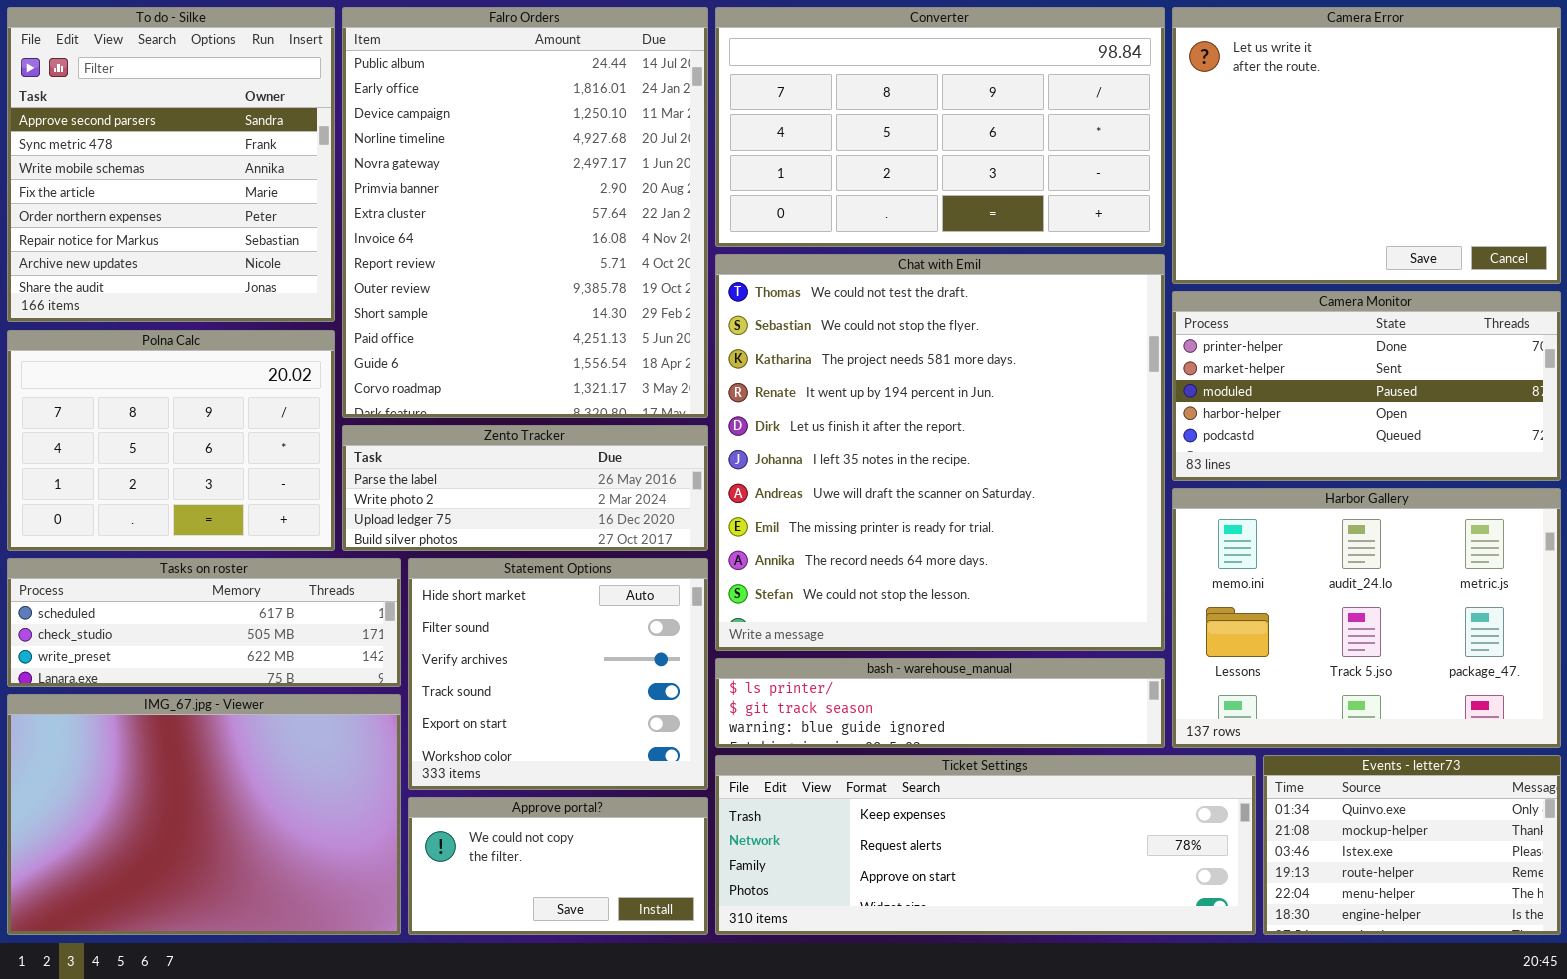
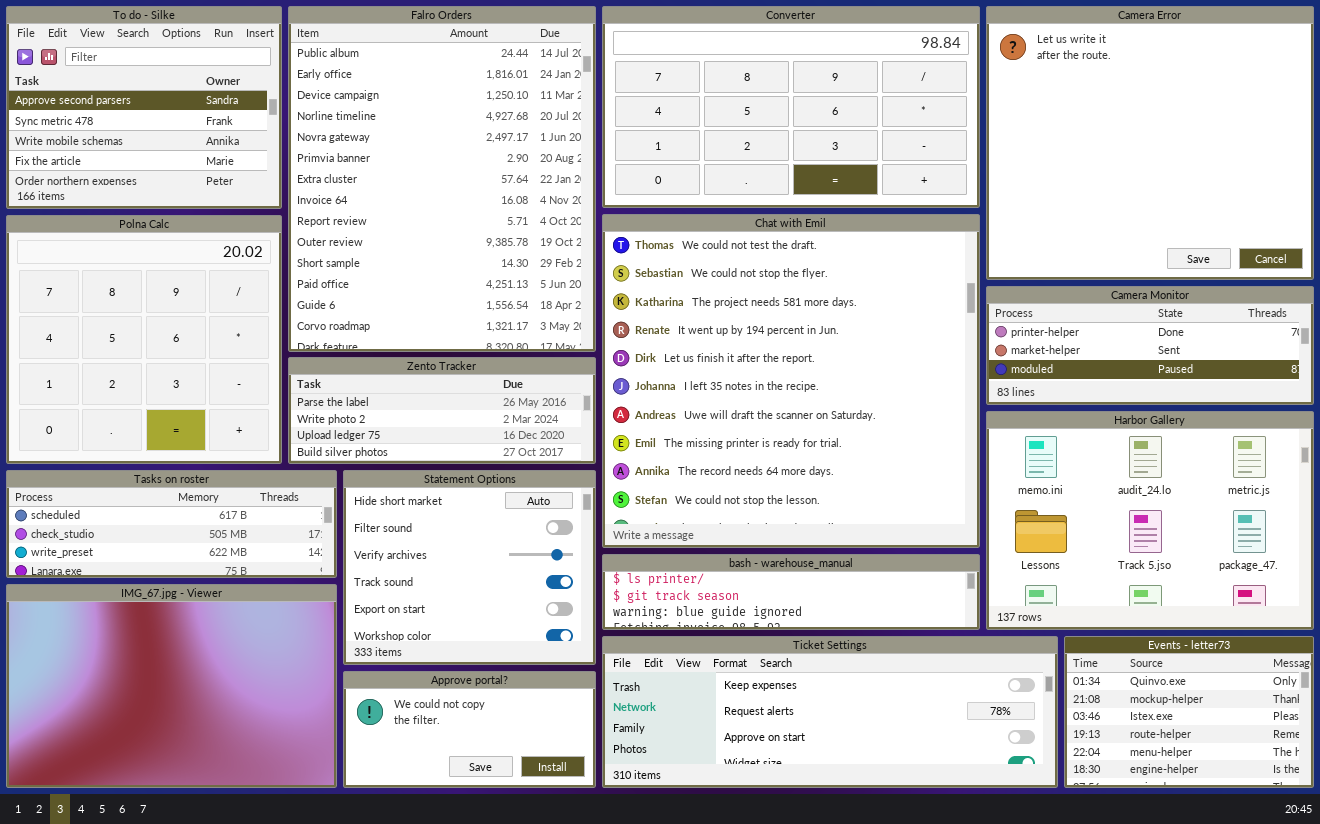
To do - Silke: [7,7,335,322] -> [6,6,282,209], resized
Camera Error: [1172,7,1561,284] -> [986,6,1314,280], resized
Camera Monitor: [1172,291,1561,481] -> [986,286,1314,405], resized
Polna Calc: [7,330,335,551] -> [6,215,282,464], resized

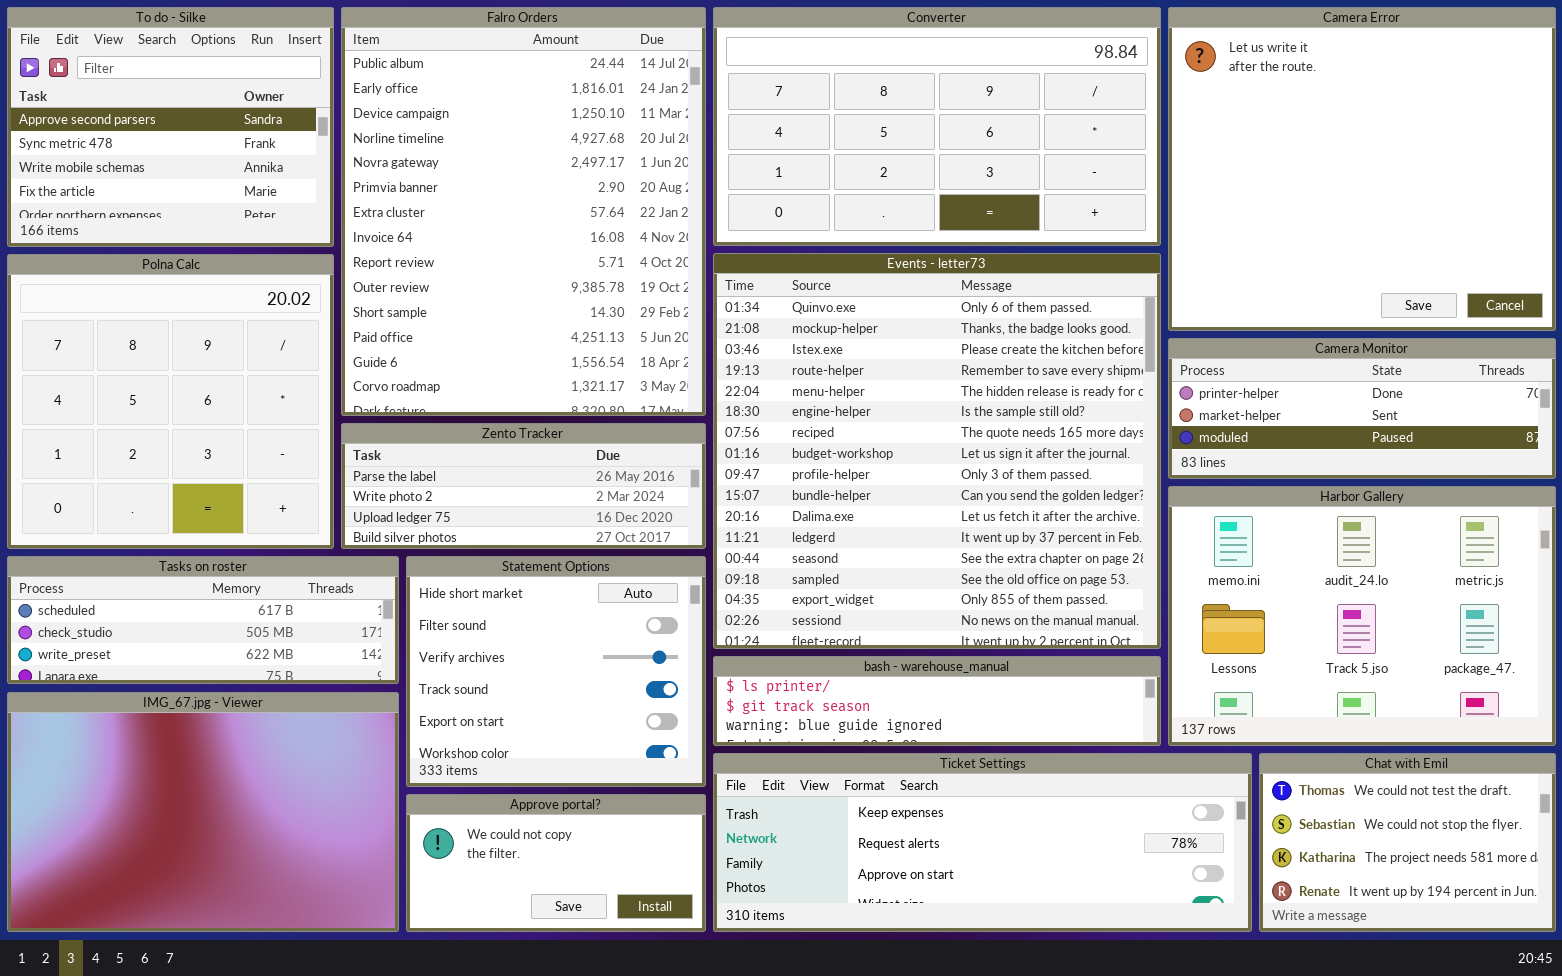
Chat with Emil: [602,214,980,548] -> [1259,753,1556,932], moved, resized
Events - letter73: [1064,636,1314,788] -> [713,253,1161,649], moved, resized

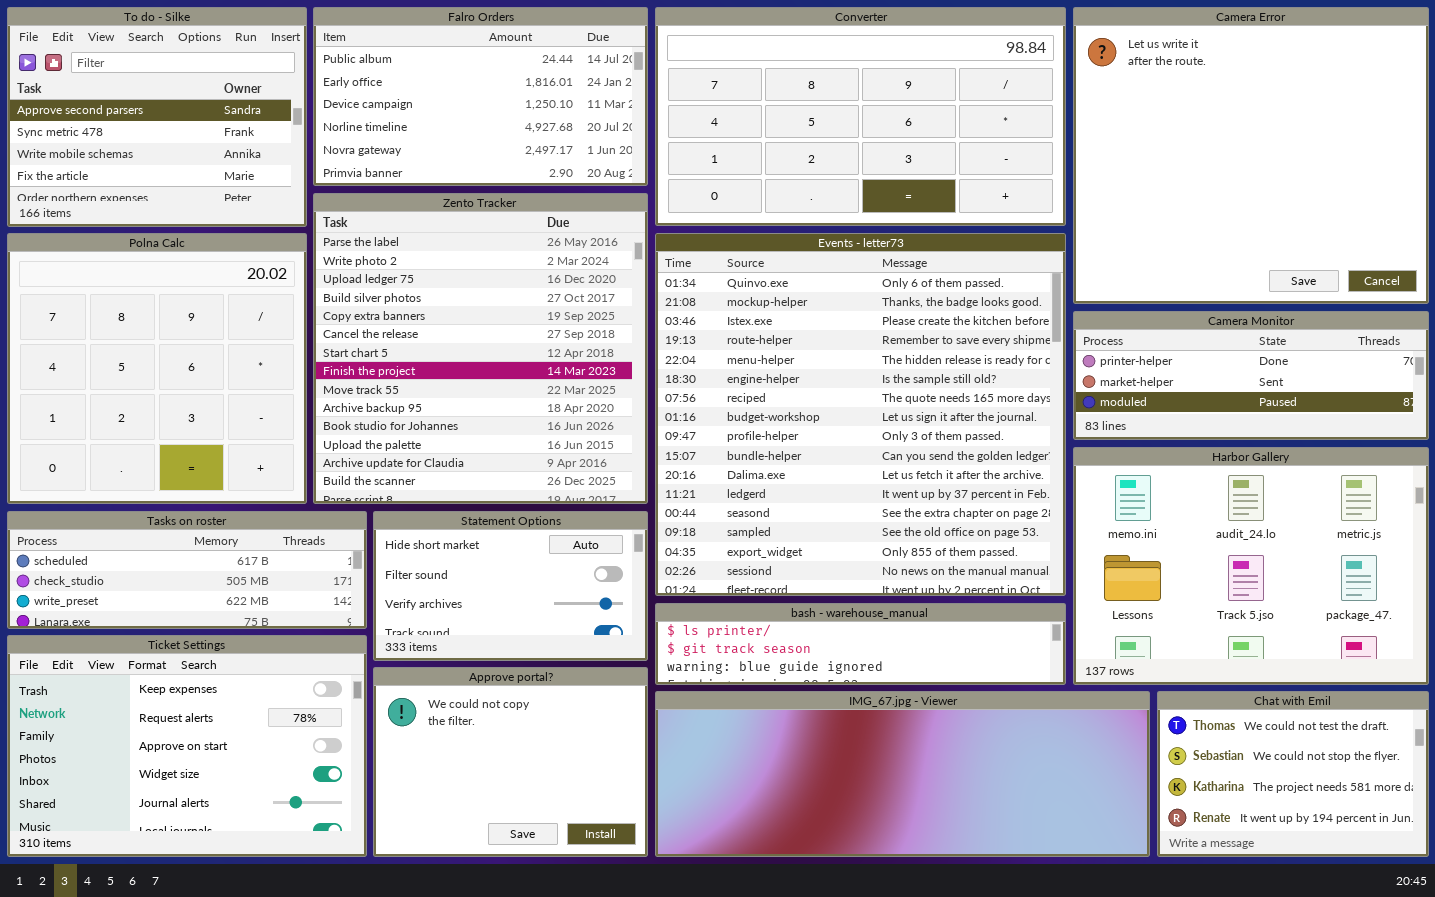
Falro Orders: [341,7,706,416] -> [313,7,648,186], resized
Zento Tracker: [341,423,706,549] -> [313,193,648,504], resized
Statement Options: [406,556,706,787] -> [373,511,648,661], resized
IMG_67.jpg - Viewer: [7,692,399,932] -> [655,691,1150,857], moved, resized
Ticket Settings: [713,753,1252,932] -> [7,635,367,857], moved, resized
Approve portal?: [406,794,706,932] -> [373,667,648,857], resized

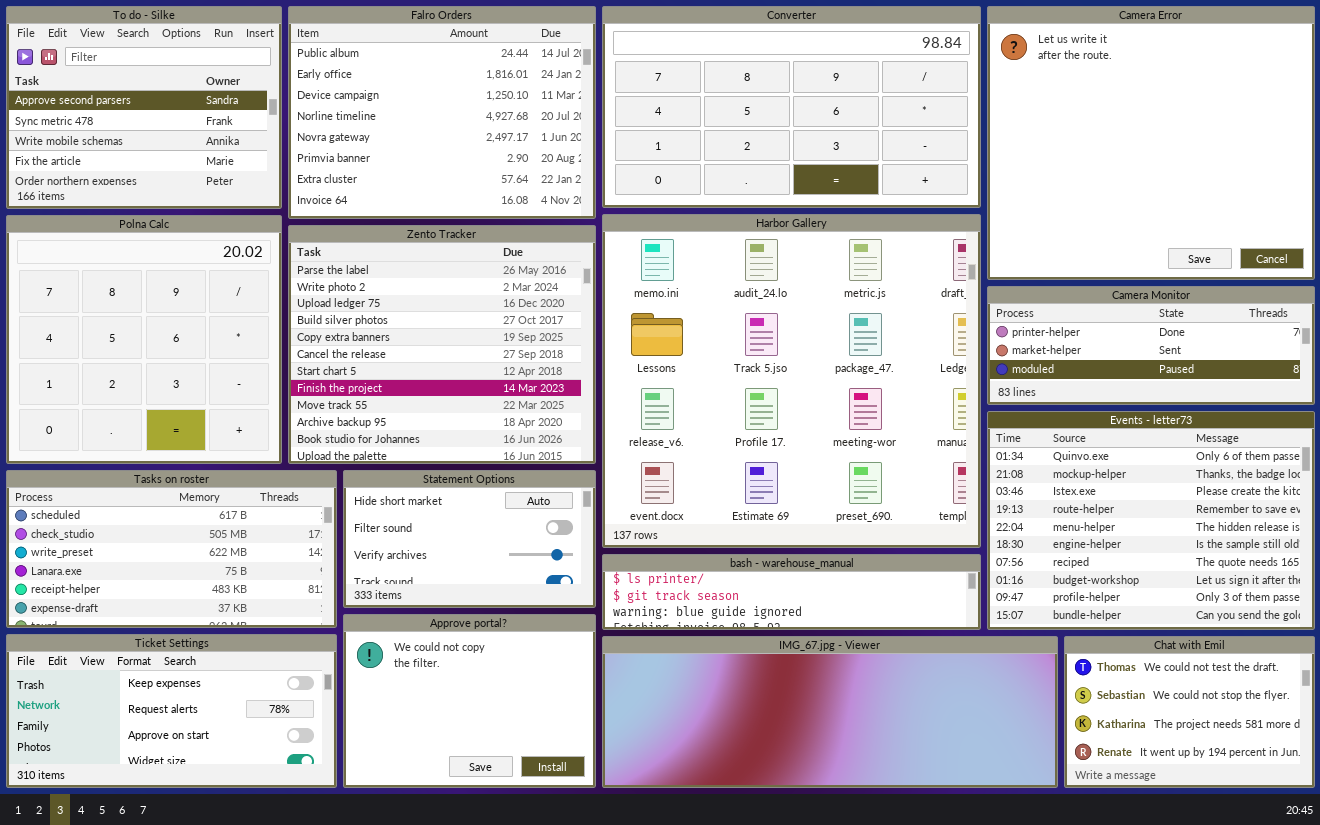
Falro Orders: [313,7,648,186] -> [288,6,596,219], resized
Zento Tracker: [313,193,648,504] -> [288,225,596,464], resized
Events - letter73: [655,233,1066,596] -> [987,411,1315,630], moved, resized
Harbor Gallery: [1073,447,1429,685] -> [602,214,981,548], moved, resized
Tasks on roster: [7,511,367,629] -> [6,470,337,628], resized
Ticket Settings: [7,635,367,857] -> [6,634,337,788], resized

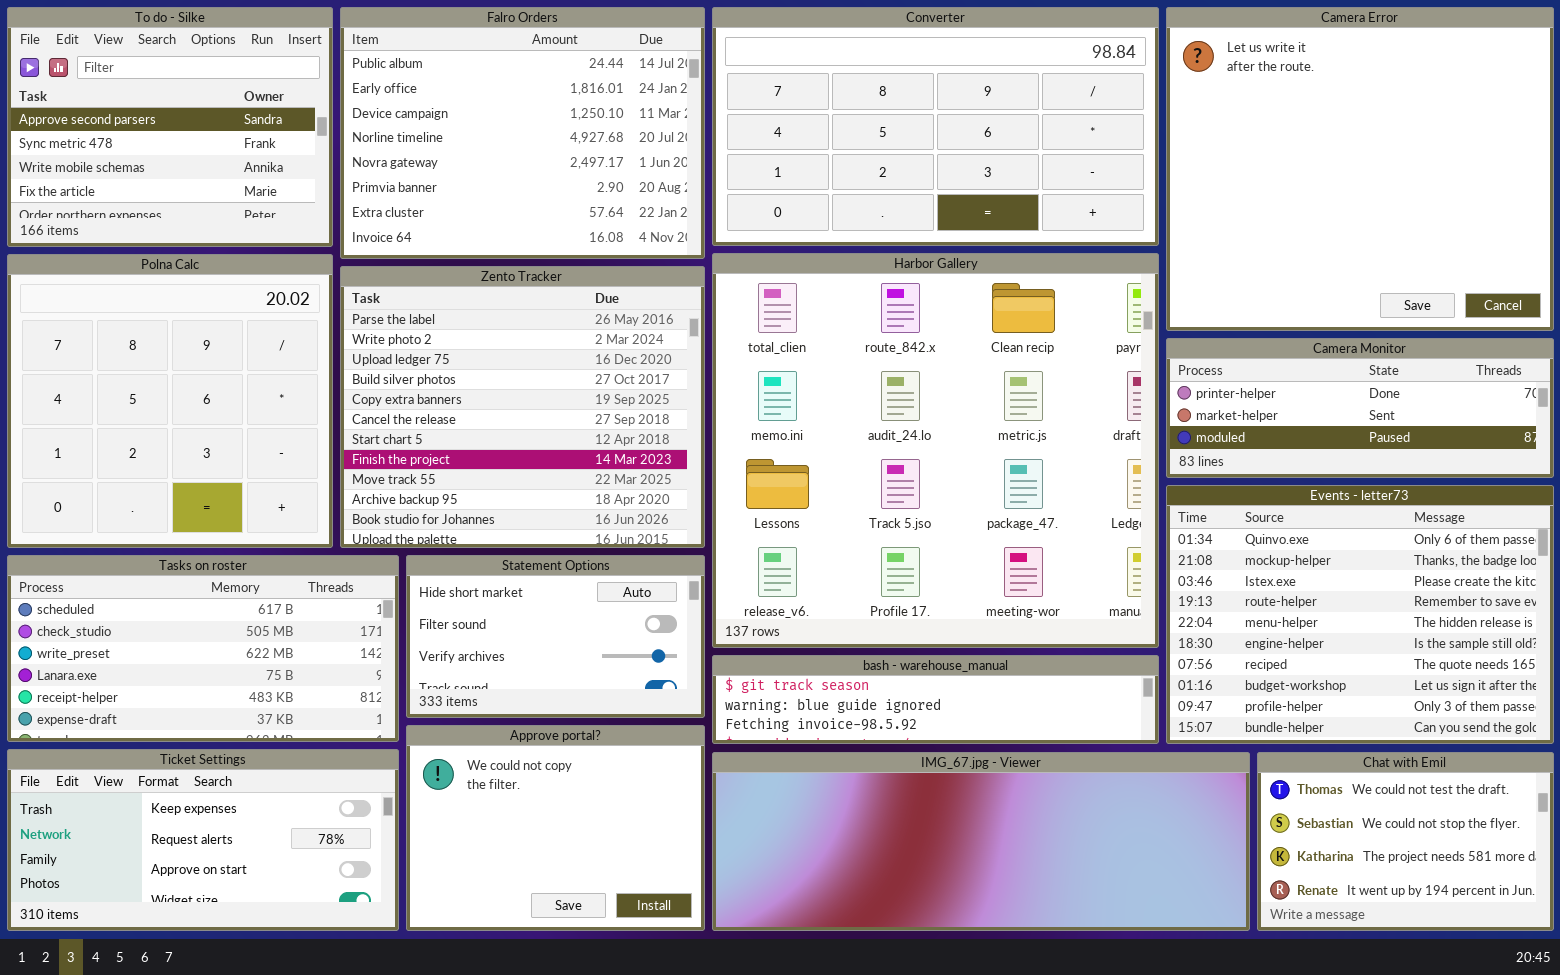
Harbor Gallery: [602,214,981,548] -> [712,253,1159,648], scrolled up 1 row
bash - warehouse_manual: [602,554,981,630] -> [712,655,1159,744], scrolled down 1 row

